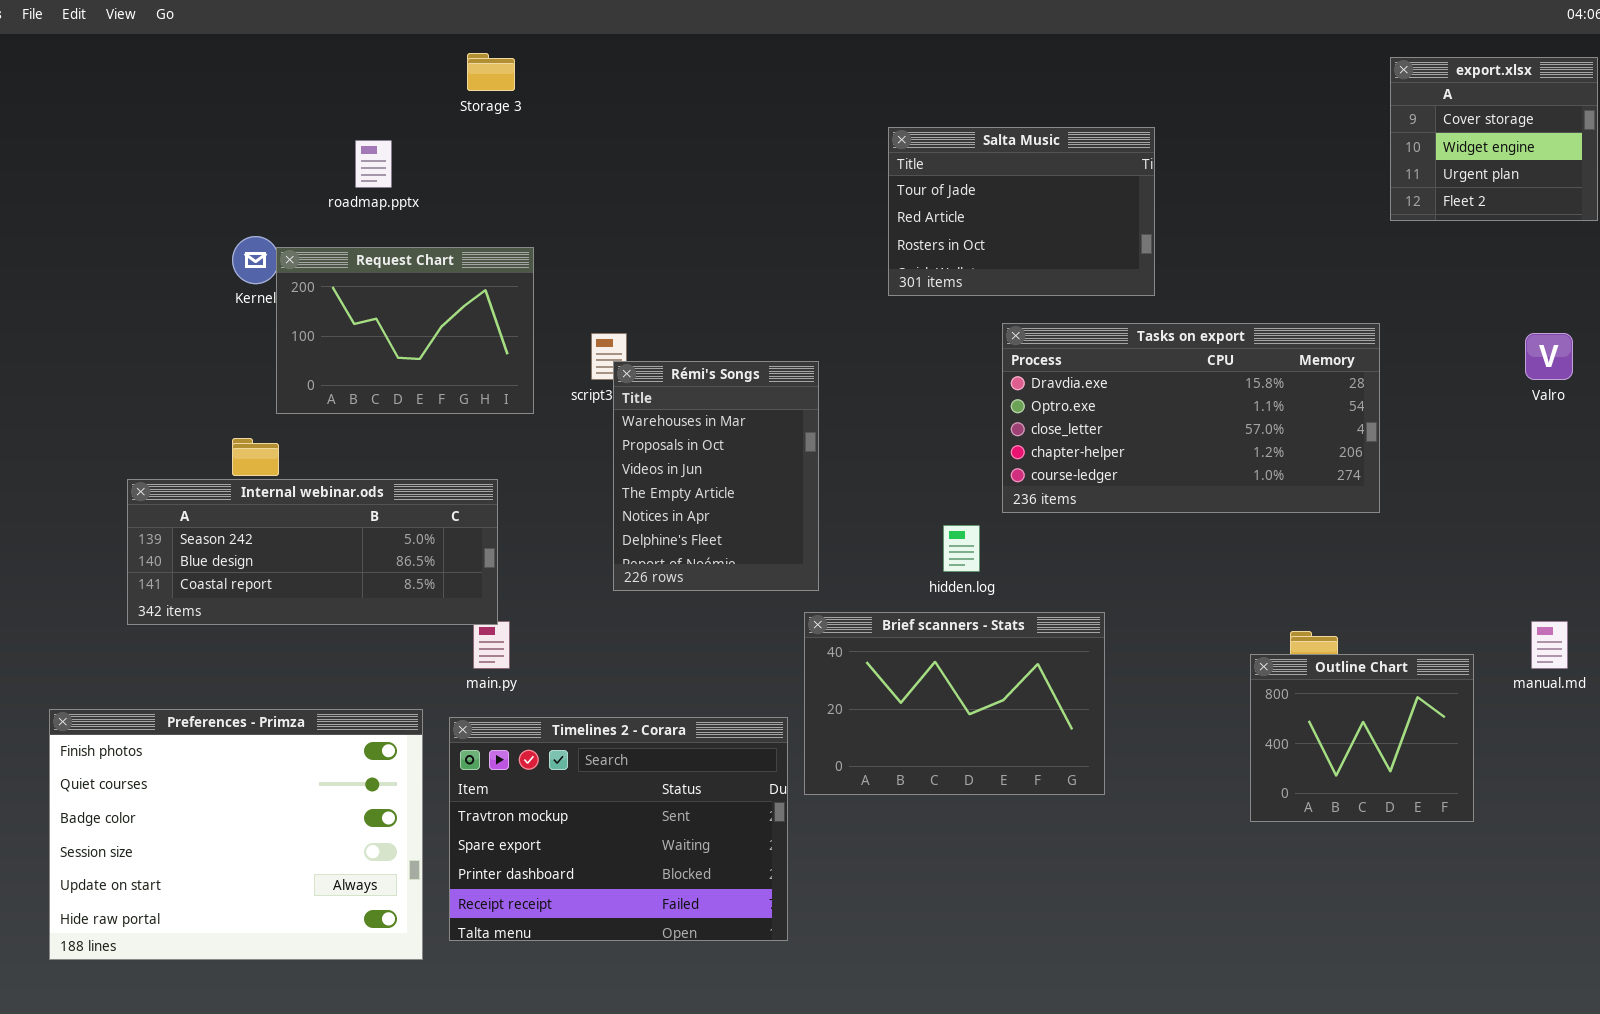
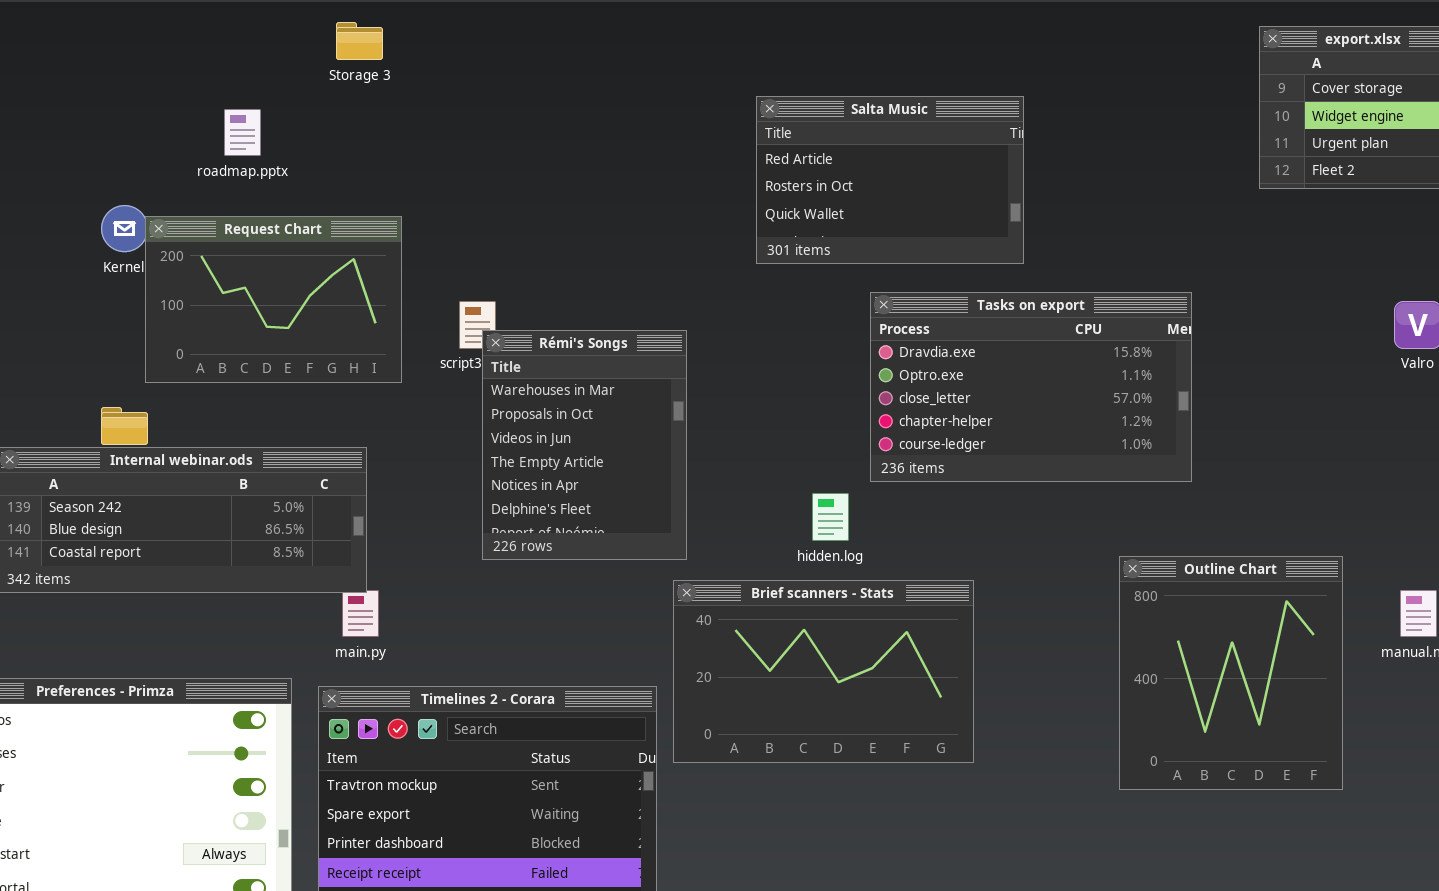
Salta Music: [888,127,1155,296] -> [756,96,1024,264], scrolled down 1 row
Tasks on export: [1002,323,1380,513] -> [870,292,1192,482], resized
Outline Chart: [1250,654,1474,822] -> [1119,556,1343,790], resized

